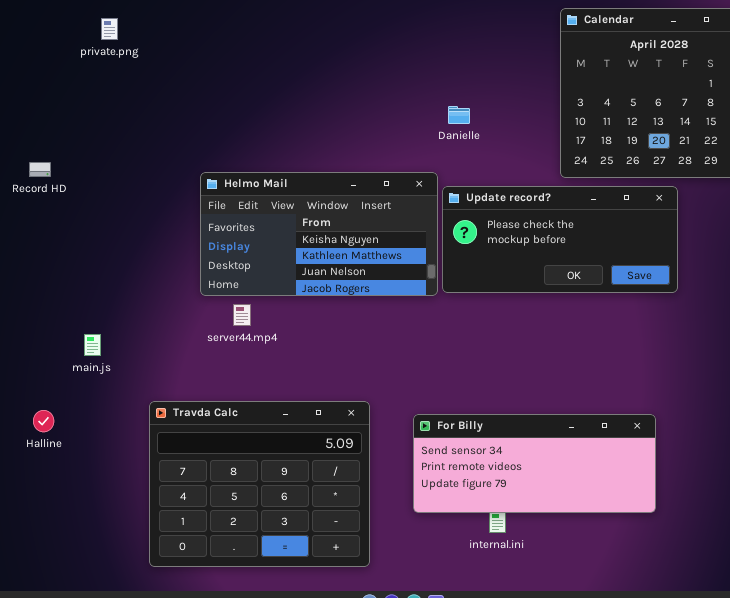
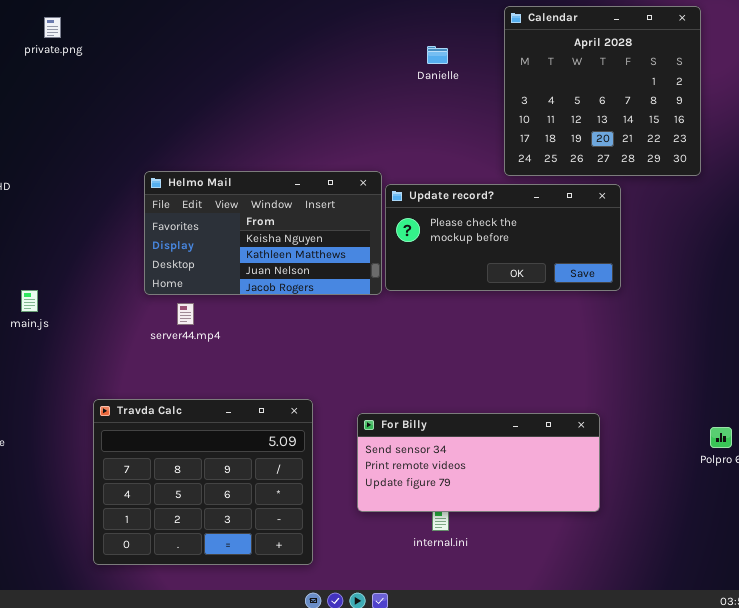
Danielle: [448,106,470,124] -> [427,46,448,64], moved
main.js: [84,334,101,356] -> [21,290,38,312], moved

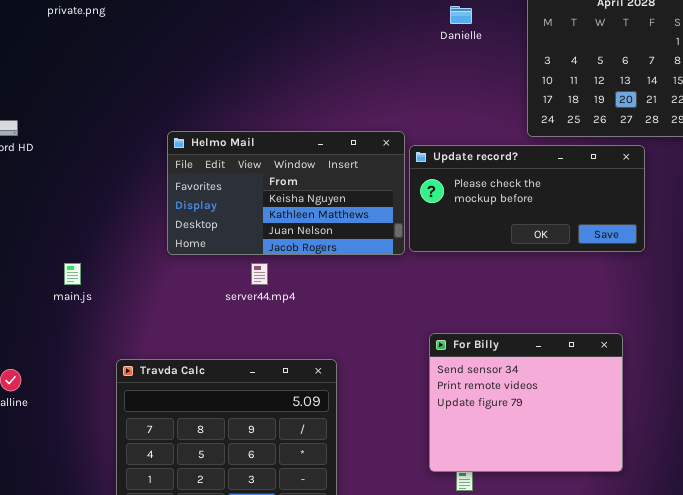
main.js: [21,290,38,312] -> [64,263,81,285], moved
server44.mp4: [177,303,194,325] -> [251,263,268,285], moved
For Billy: [357,413,600,512] -> [429,333,623,472], resized

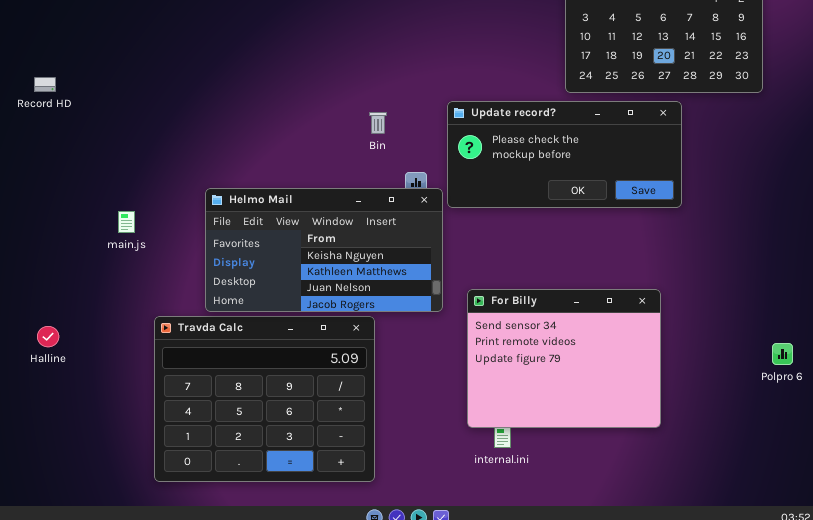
Helmo Mail: [167,131,405,255] -> [205,188,443,312], moved
main.js: [64,263,81,285] -> [118,211,135,233], moved

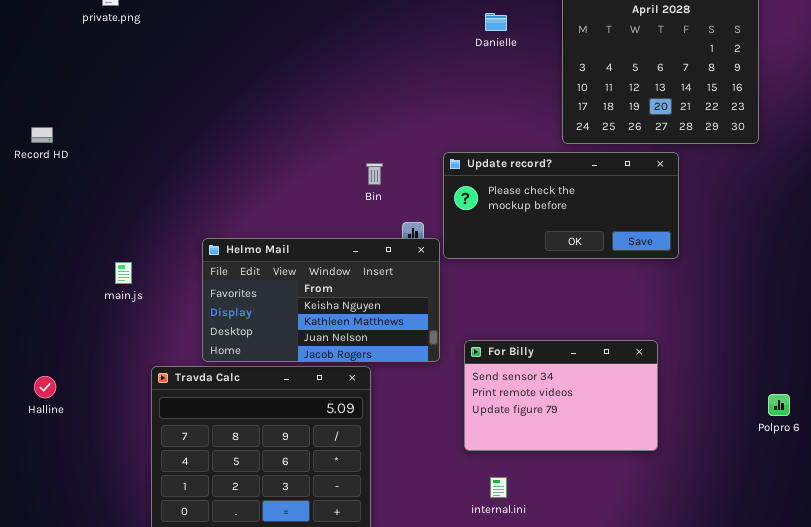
For Billy: [467,289,661,428] -> [464,340,658,451], resized

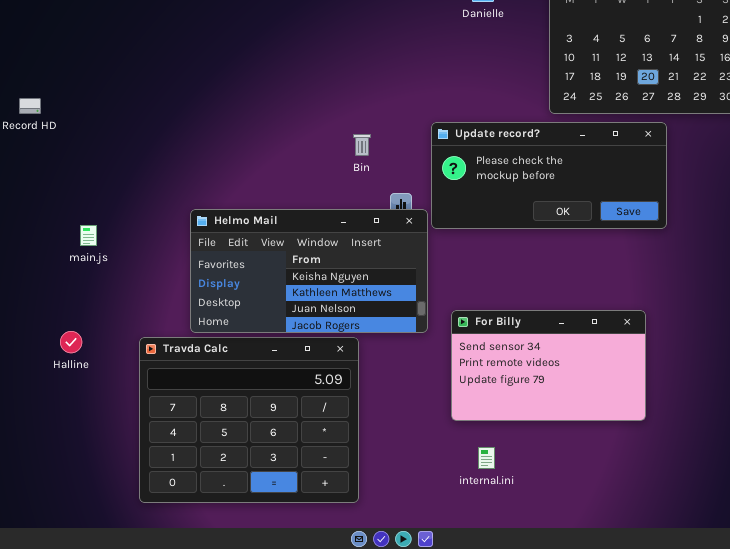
main.js: [115,262,132,284] -> [80,225,97,246], moved
Halline: [34,376,56,398] -> [60,331,82,353], moved

